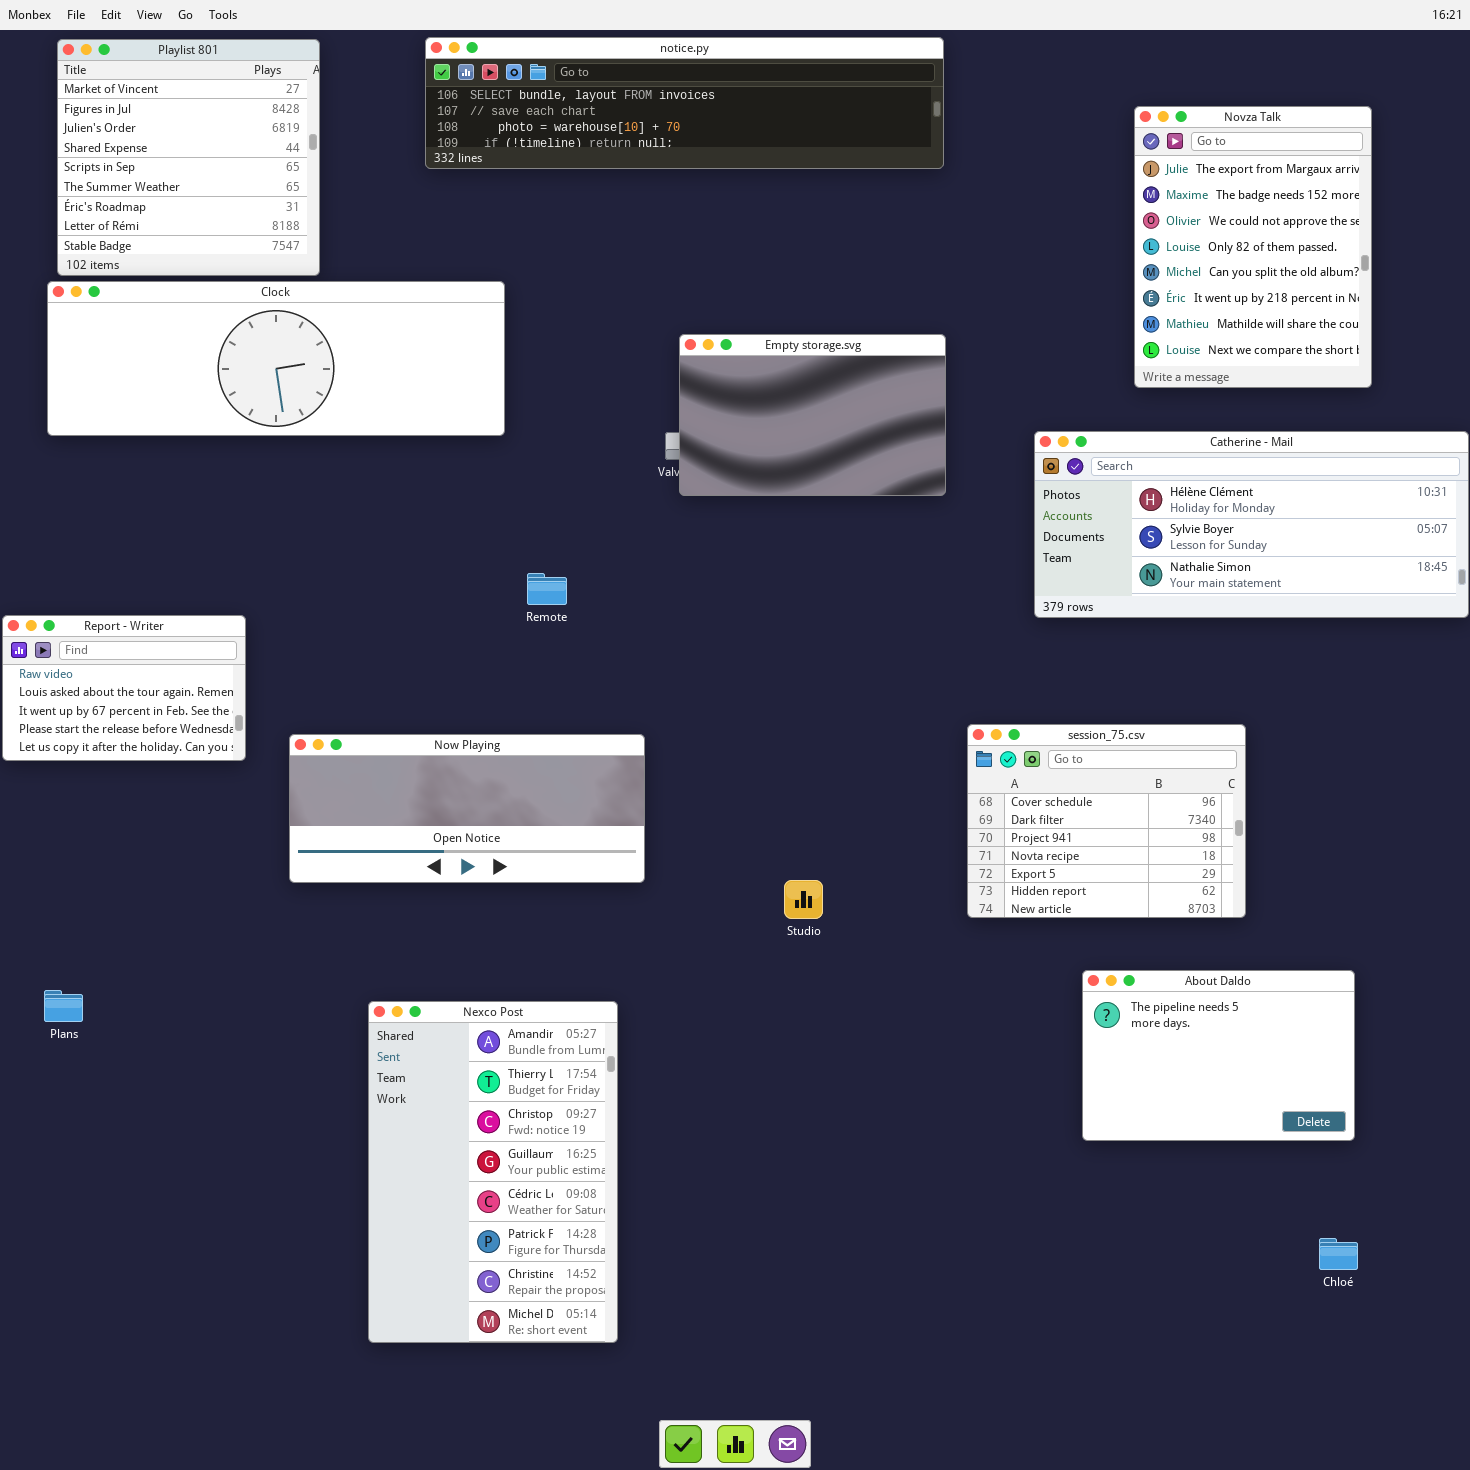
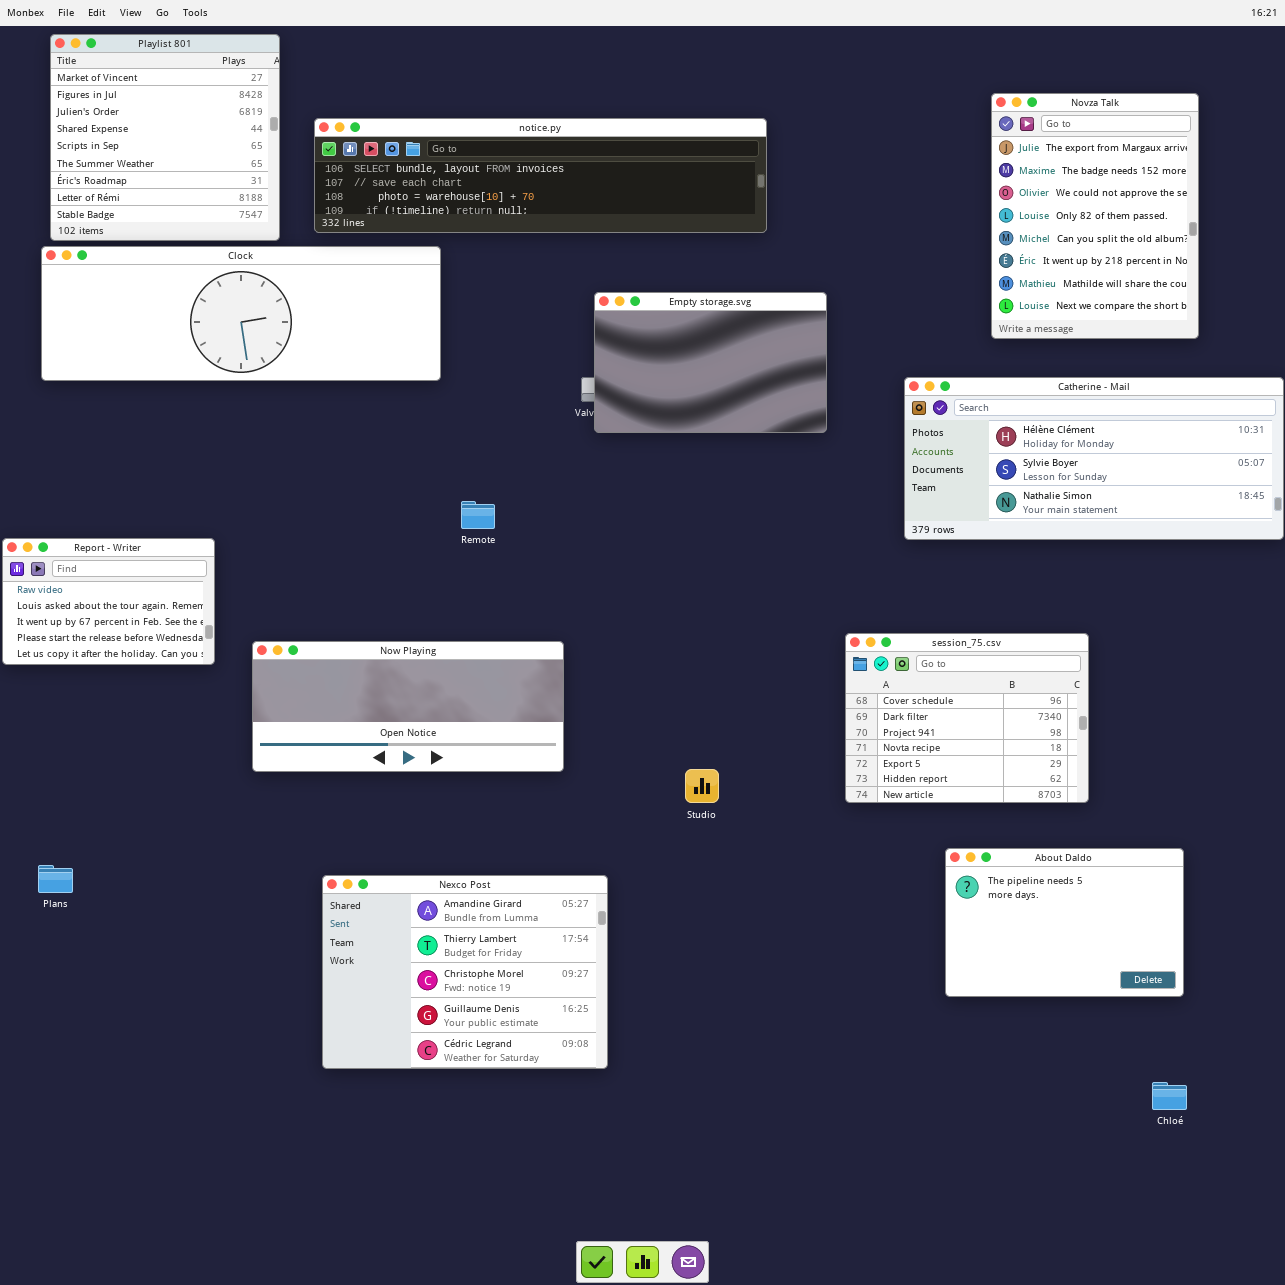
notice.py: [425,37,944,169] -> [314,118,767,233], moved
Nexco Post: [368,1001,618,1343] -> [322,875,608,1069], resized

